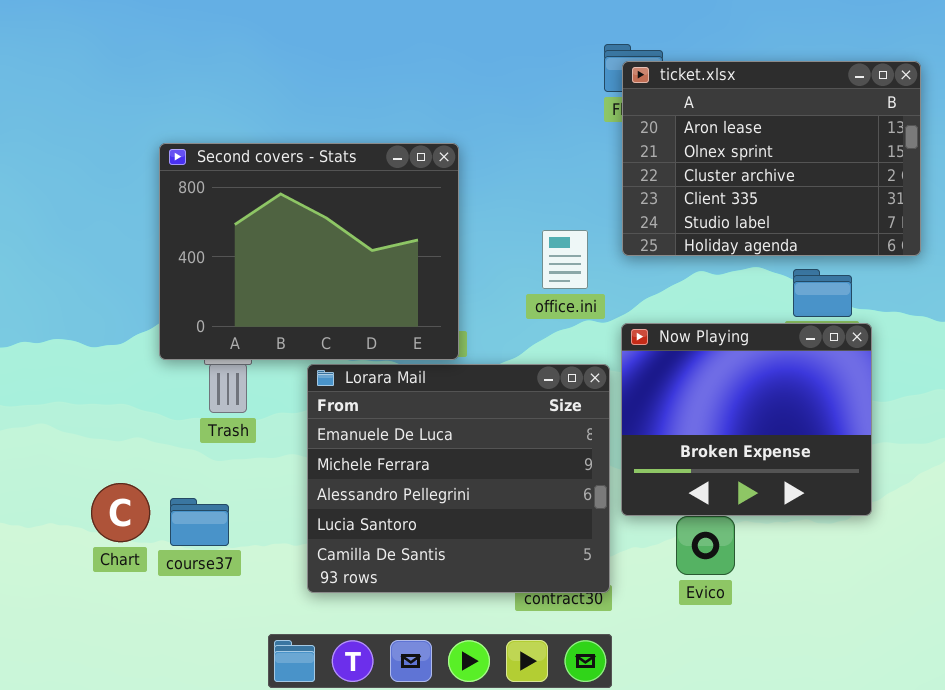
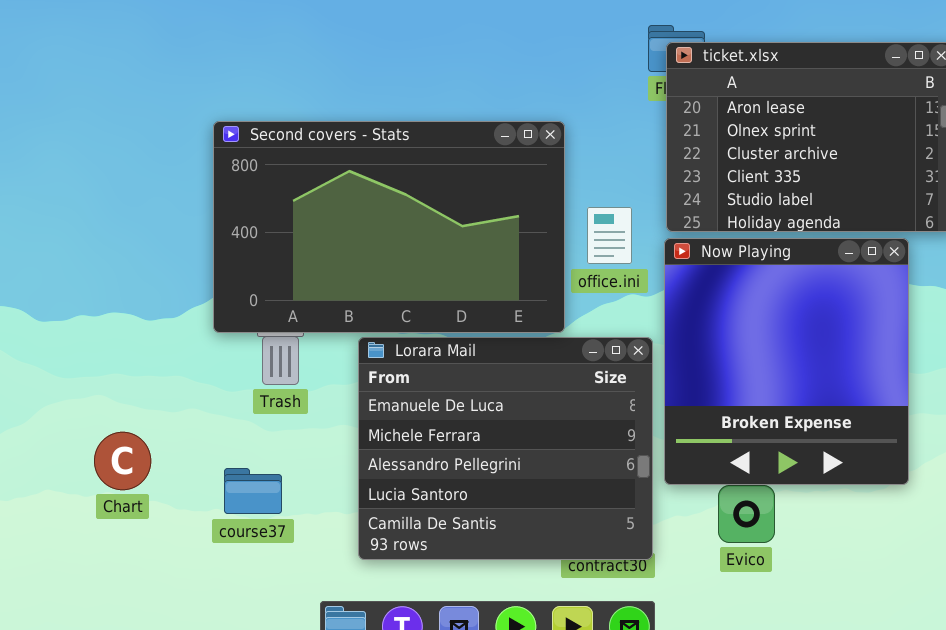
Second covers - Stats: [159,143,459,360] -> [213,121,565,333], resized
Now Playing: [621,323,872,516] -> [664,238,909,485], resized
Chart: [91,483,150,542] -> [94,432,151,490], moved

